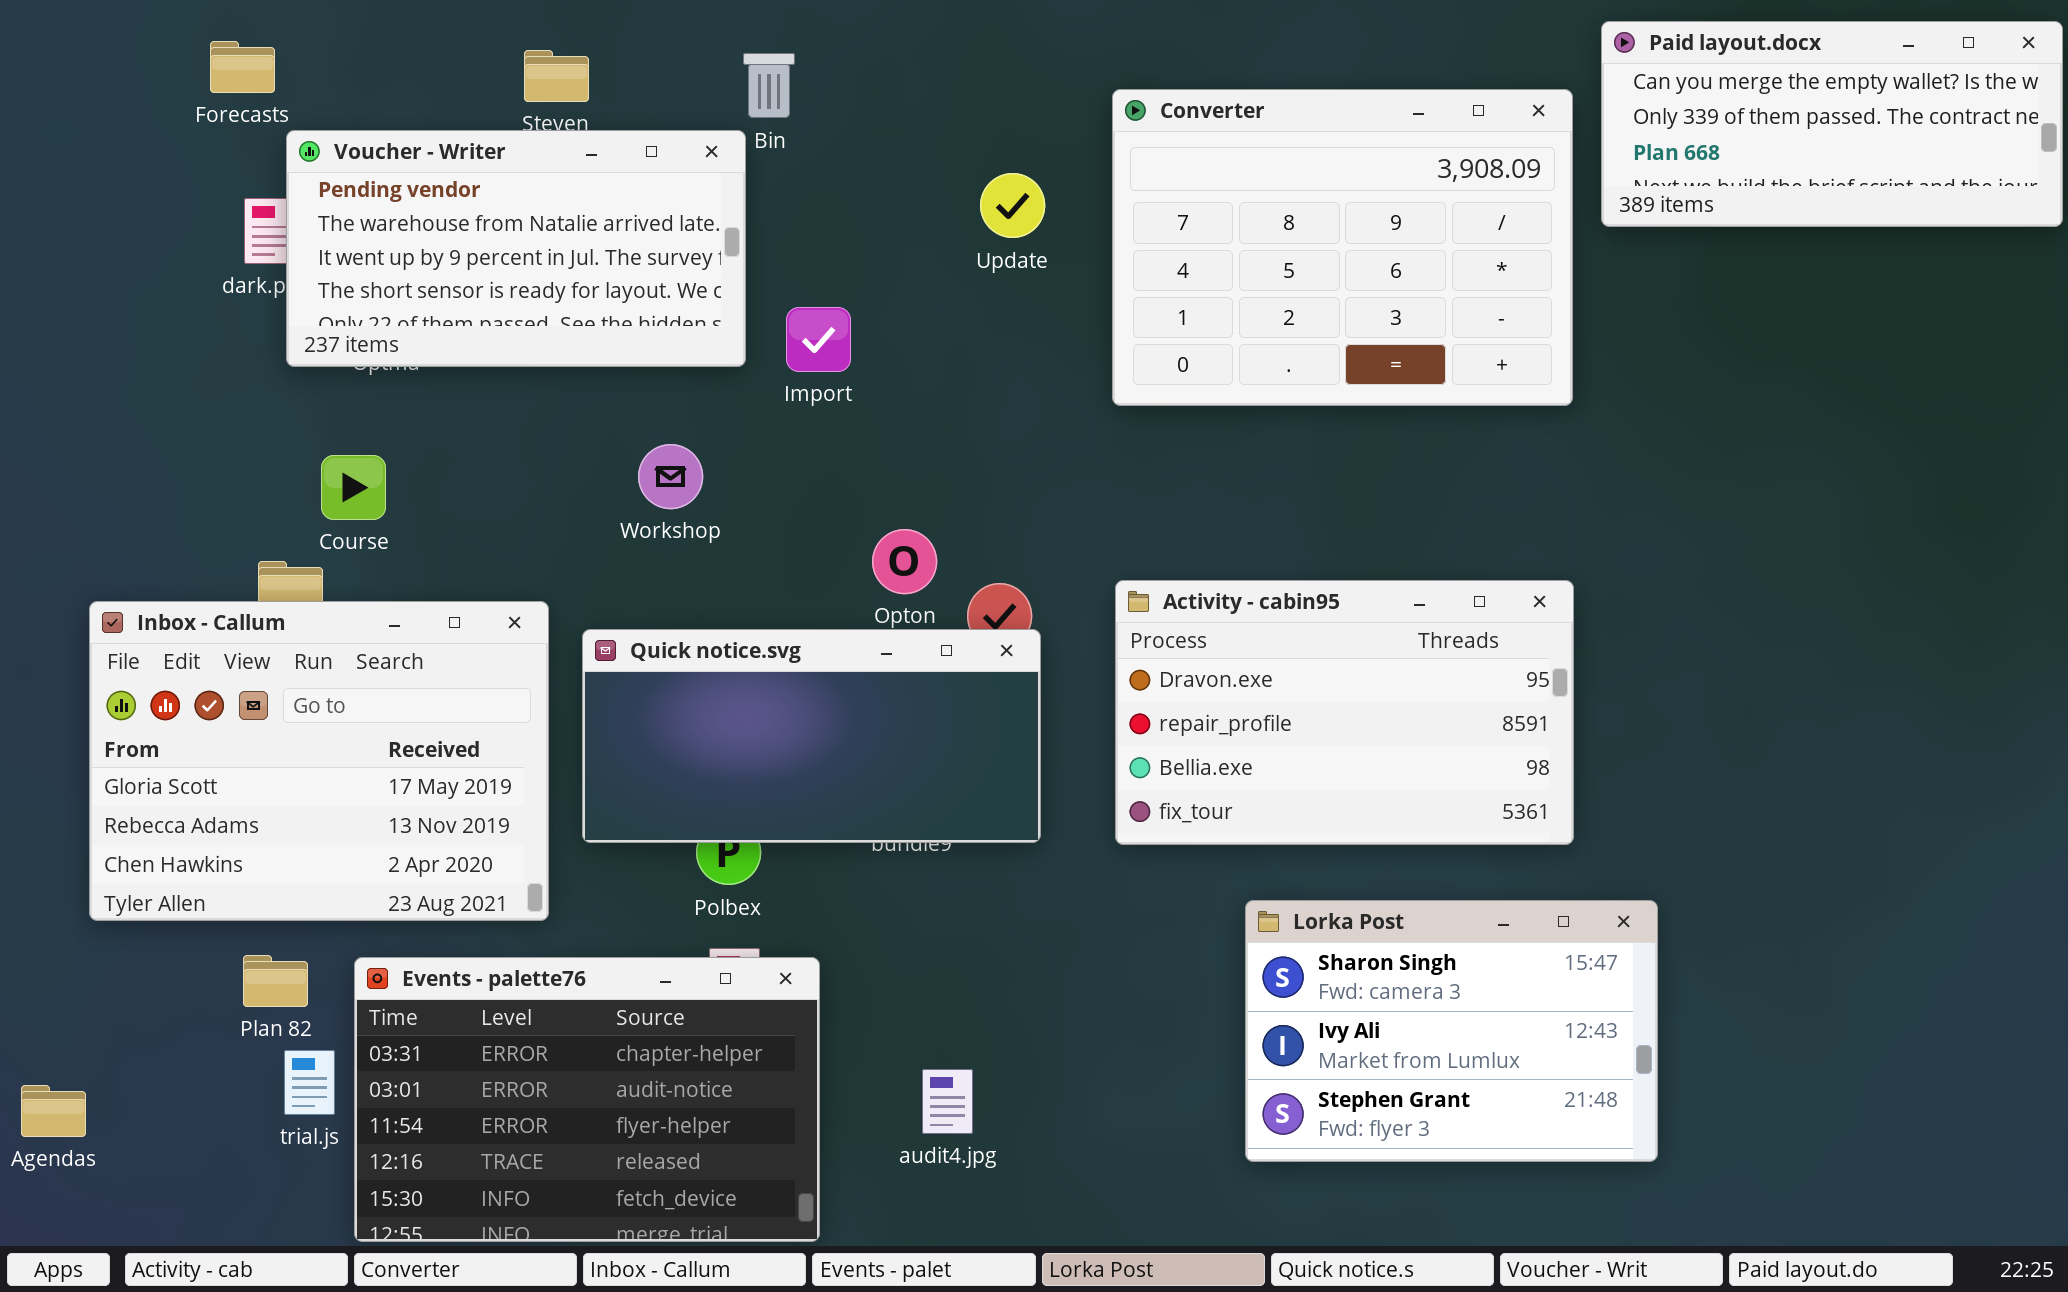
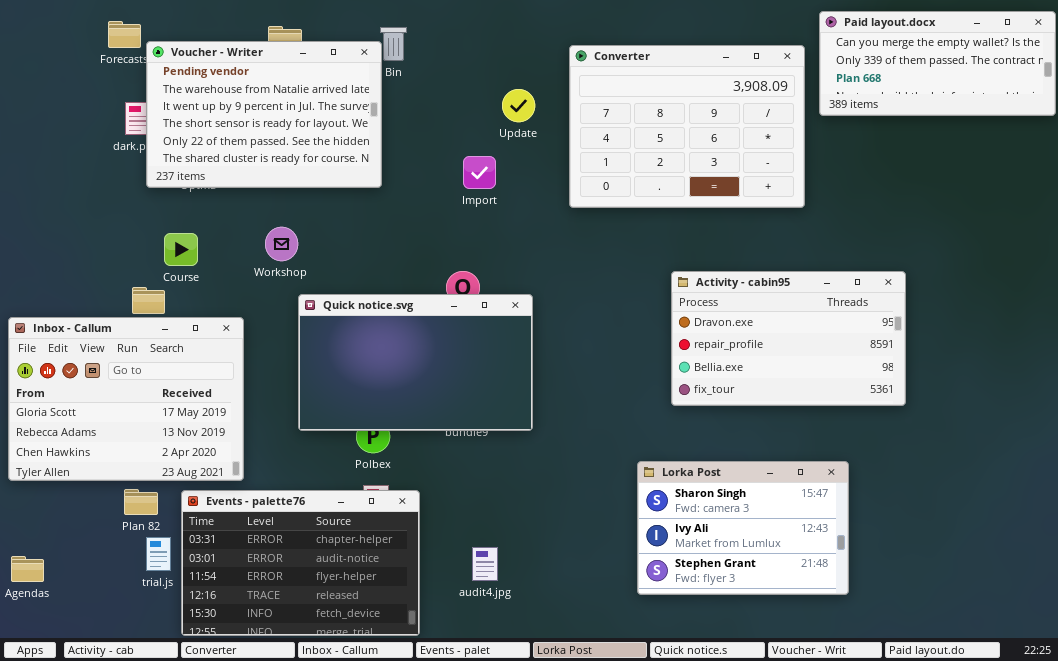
Voucher - Writer: [286,130,746,367] -> [146,41,382,188], resized
Import: [786,307,851,372] -> [463,156,496,189], moved
Workshop: [638,444,703,509] -> [265,227,298,261], moved
Activity - cabin95: [1115,580,1574,845] -> [671,271,906,406], moved
Inbox - Callum: [89,601,549,921] -> [8,317,244,481], moved
Quick notice.svg: [582,629,1041,843] -> [298,294,533,431], resized

